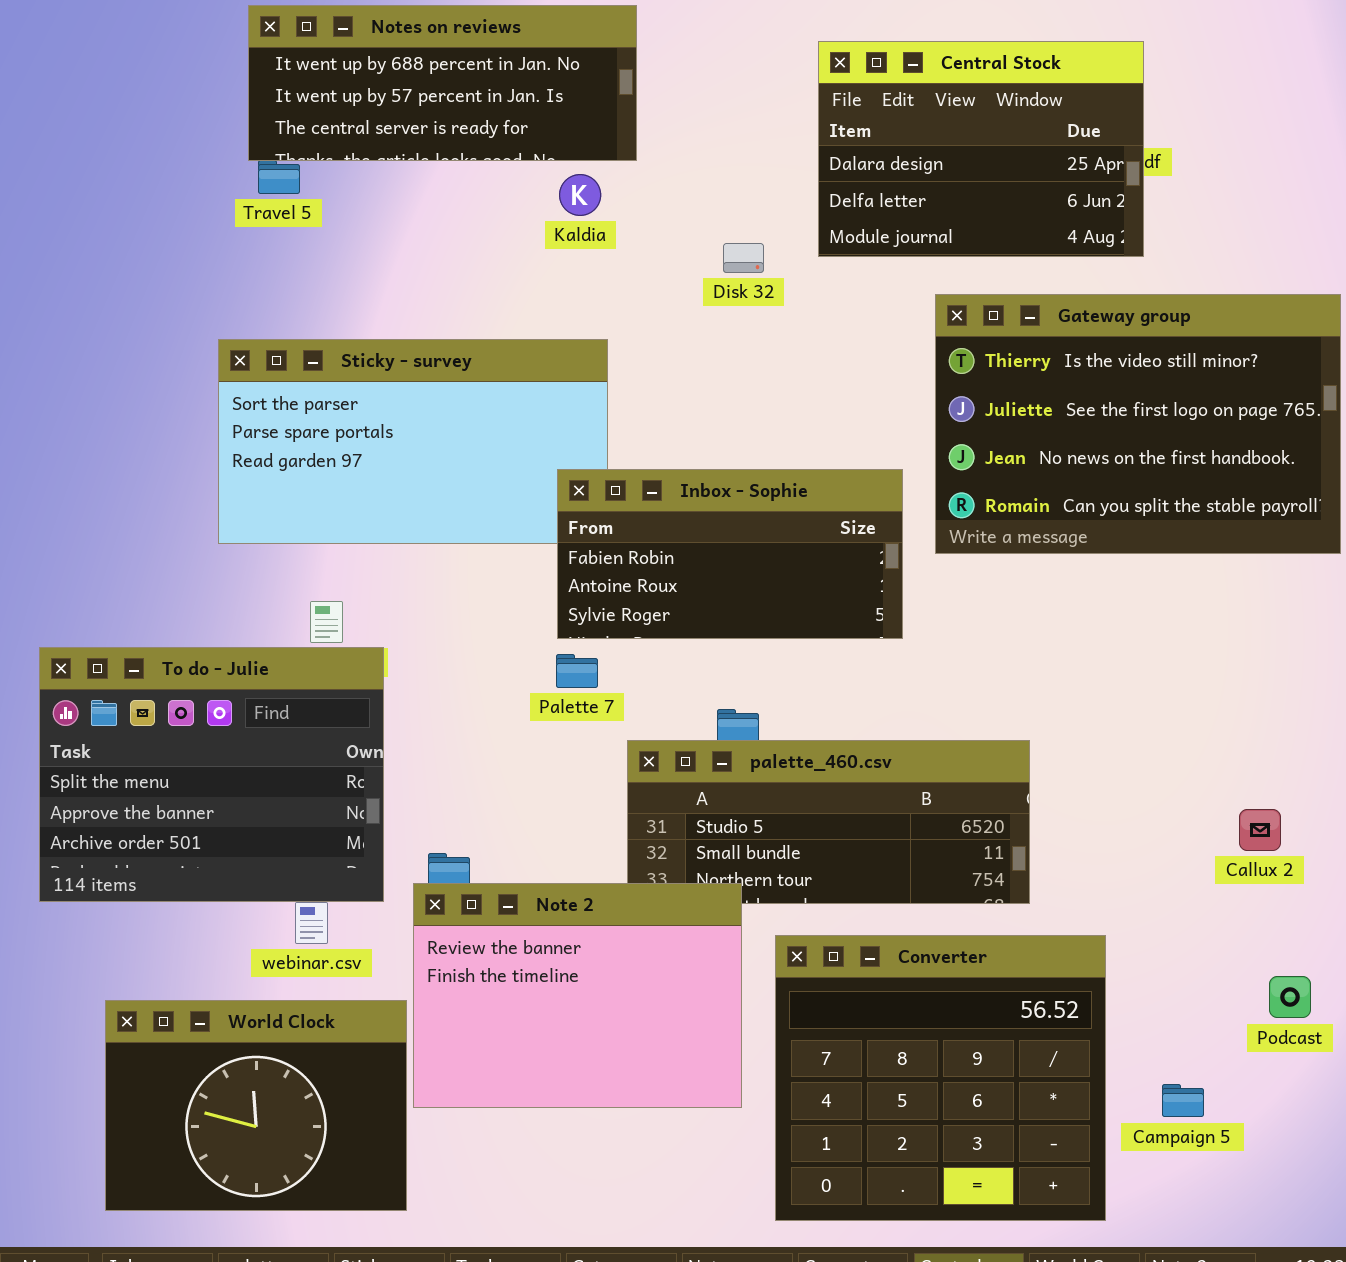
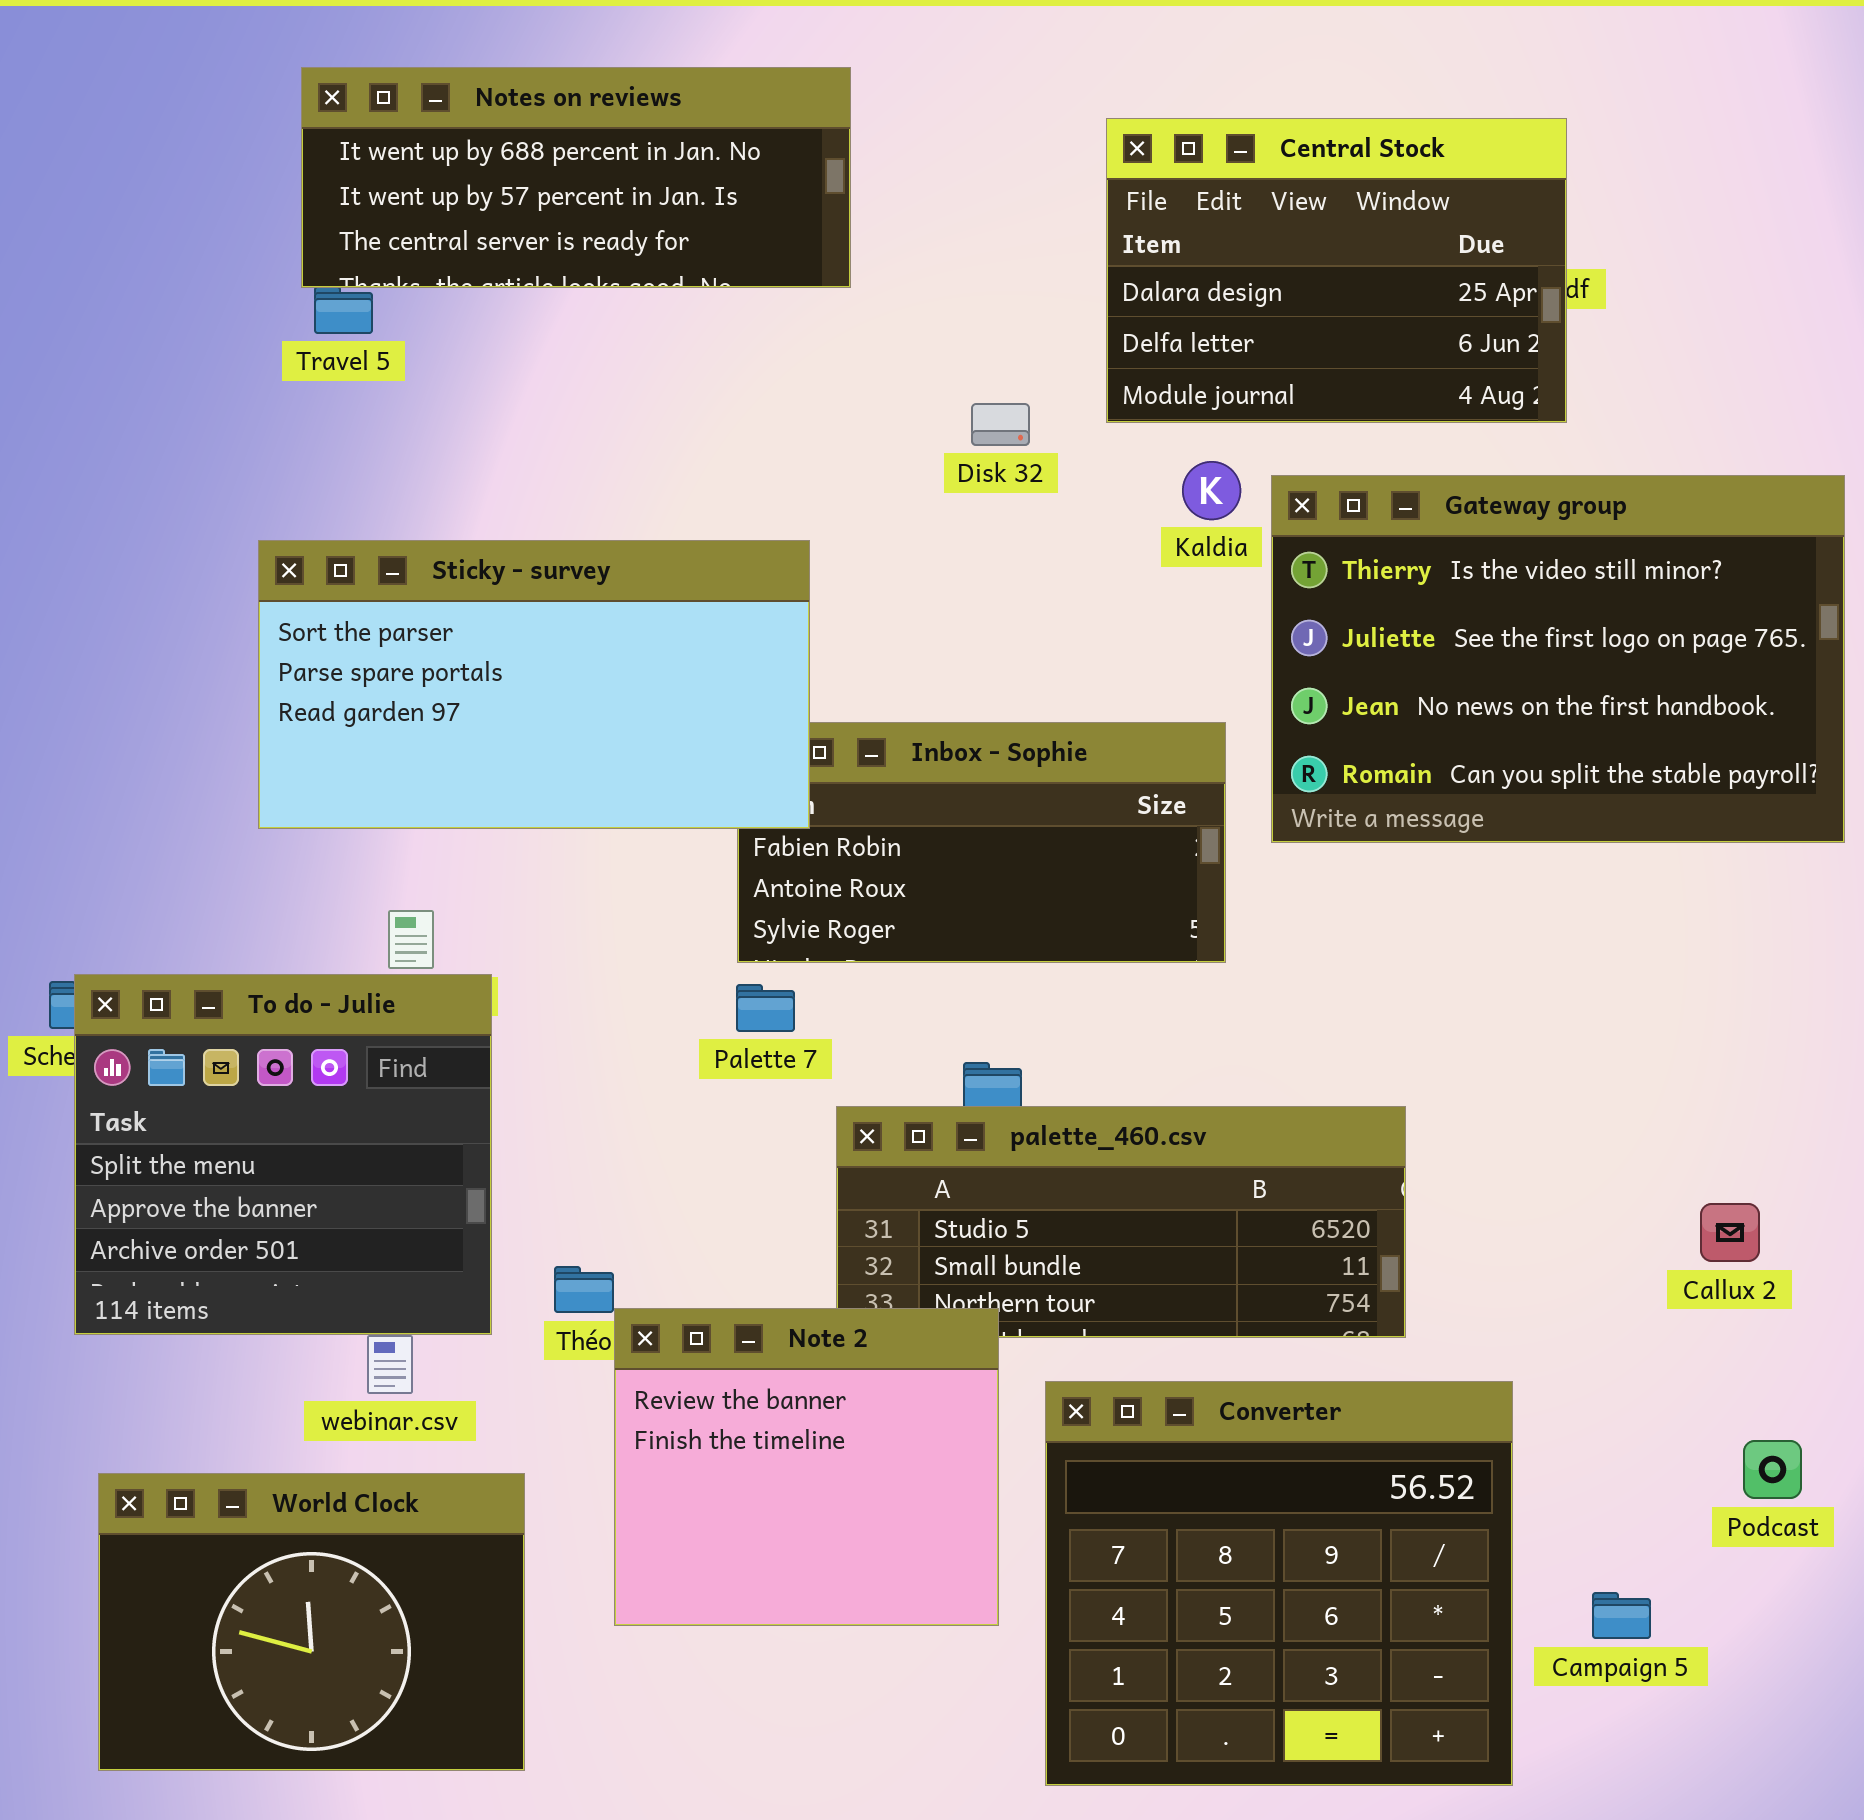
Kaldia: [559,174,601,216] -> [1182,461,1241,520], moved
Sticky - survey: [218,339,608,544] -> [258,540,810,829], raised
To do - Julie: [39,647,384,902] -> [74,974,492,1335], resized
Note 2: [413,883,742,1108] -> [614,1308,999,1626], resized

